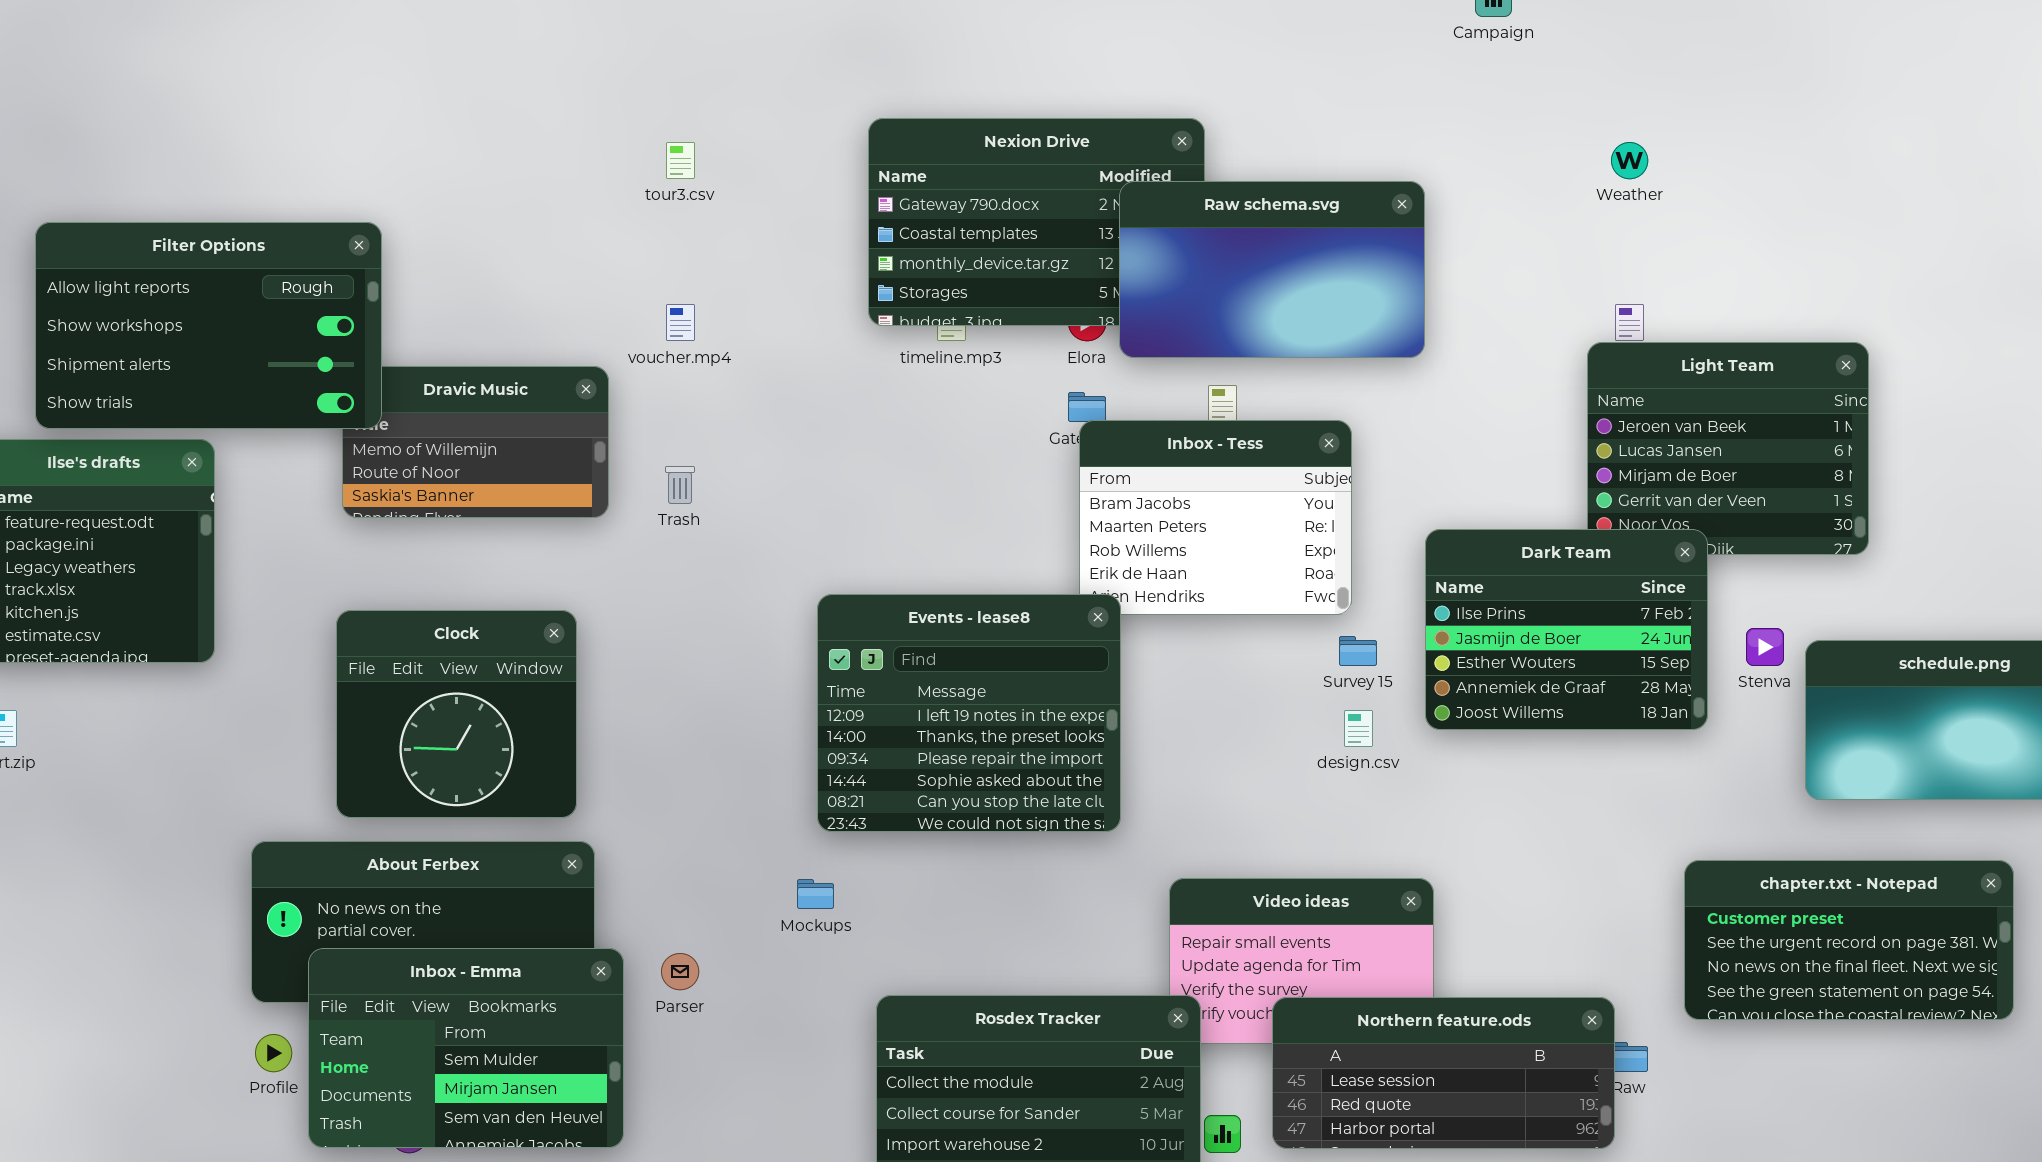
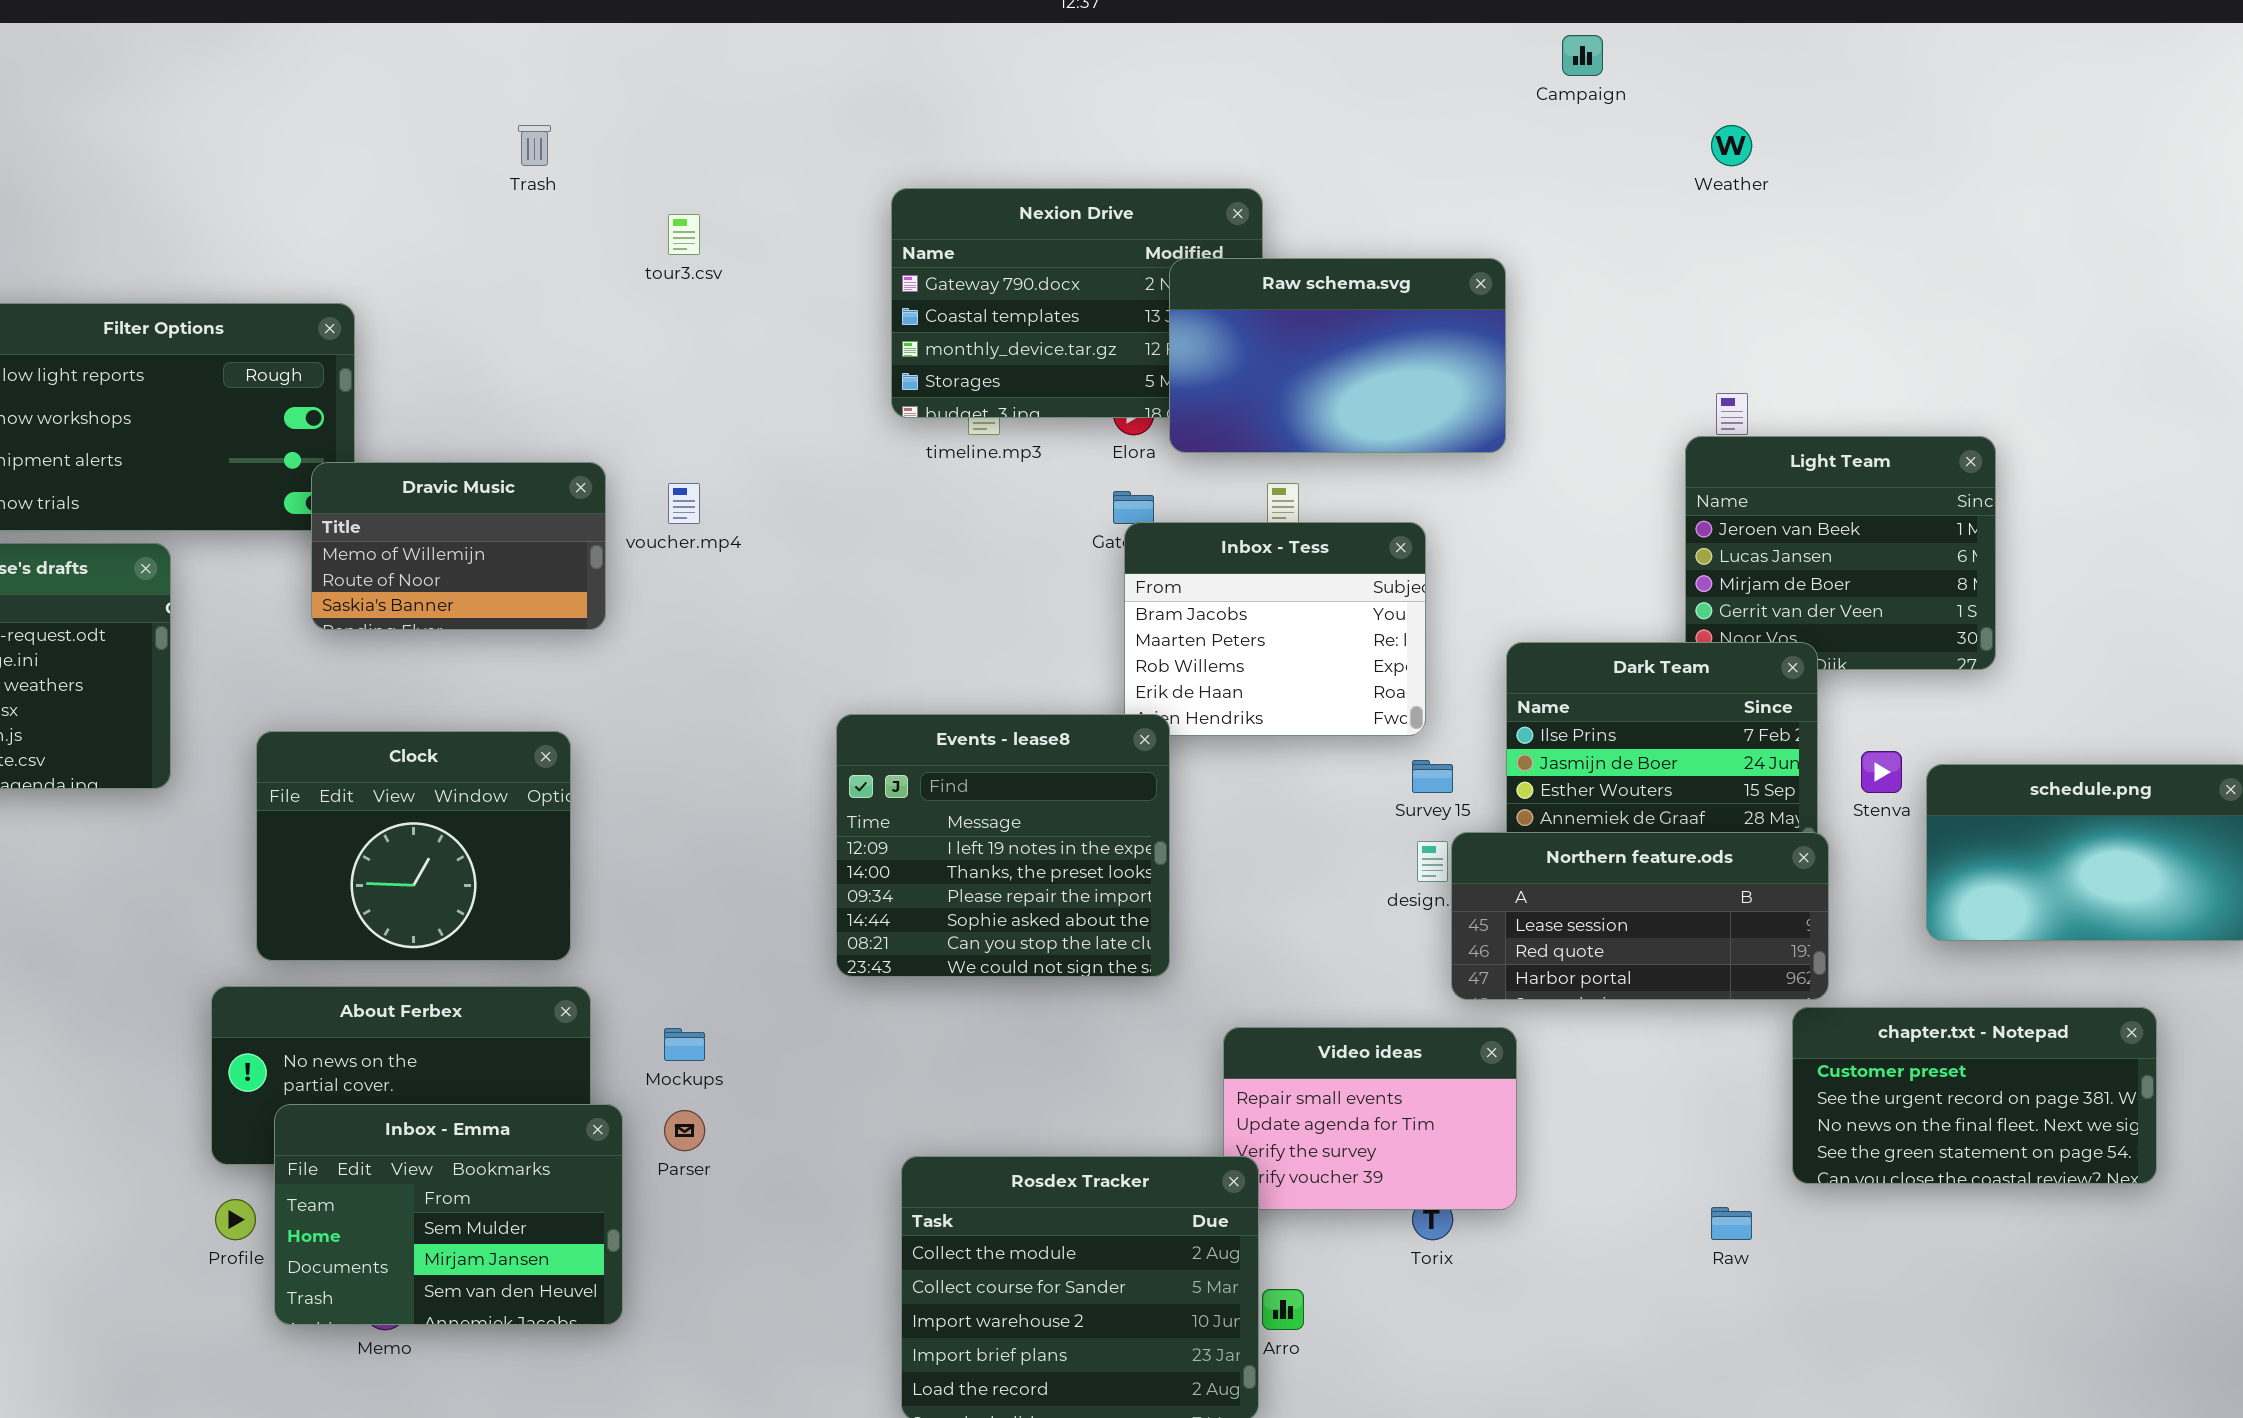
Weather: [1611,142,1648,179] -> [1711,125,1752,166], moved
voucher.mp4: [666,304,695,341] -> [668,483,700,524], moved
Dravic Music: [342,366,609,518] -> [311,462,606,630], raised
Trash: [665,466,695,504] -> [518,125,551,166], moved
Clock: [336,610,577,818] -> [256,731,571,961], resized
Mockups: [797,879,834,909] -> [664,1028,705,1061], moved
Northern feature.ods: [1272,997,1615,1149] -> [1451,832,1829,1000], moved

